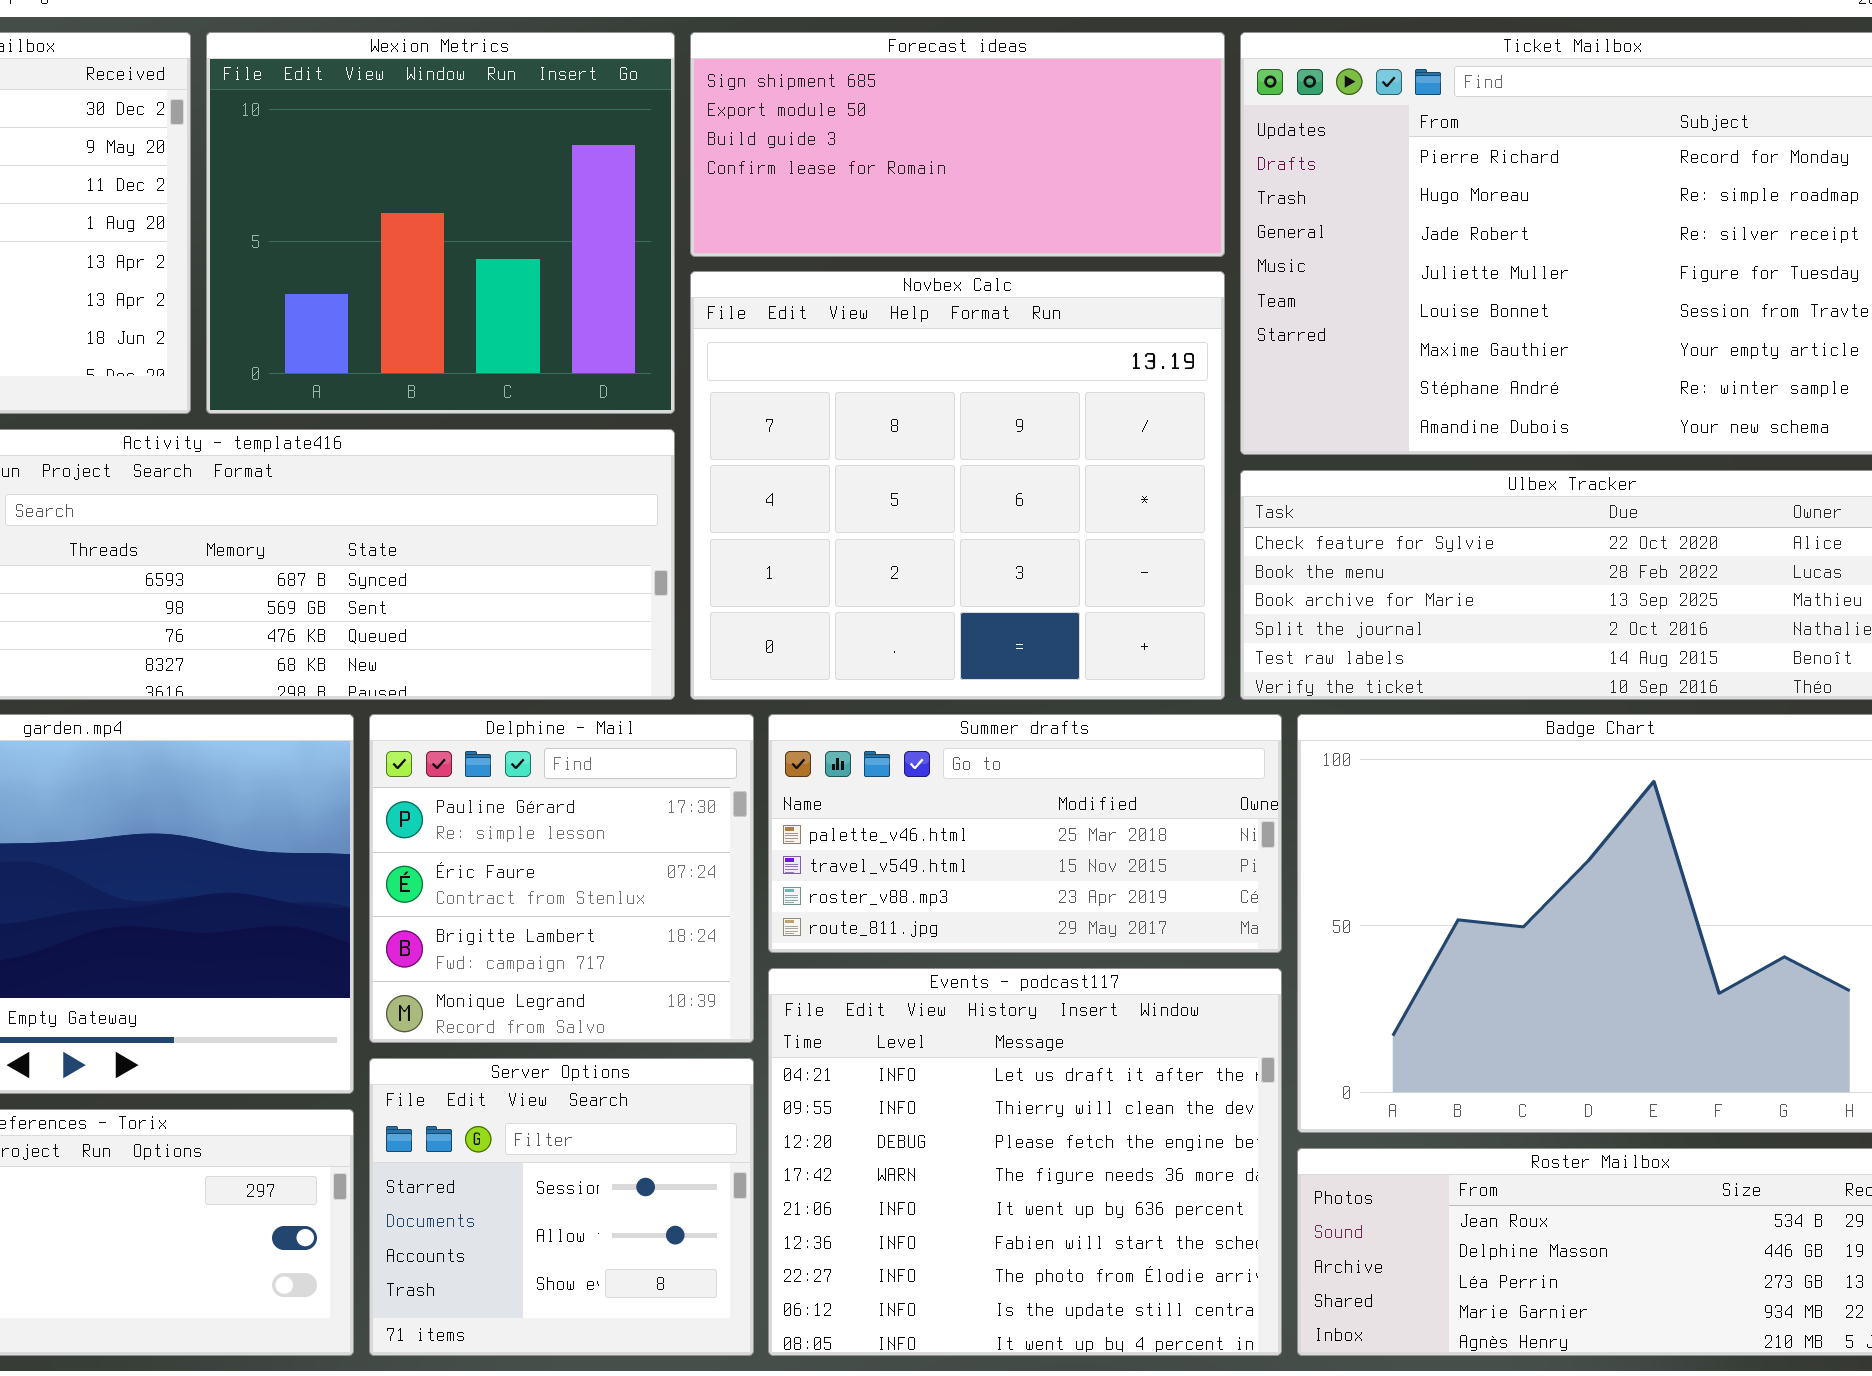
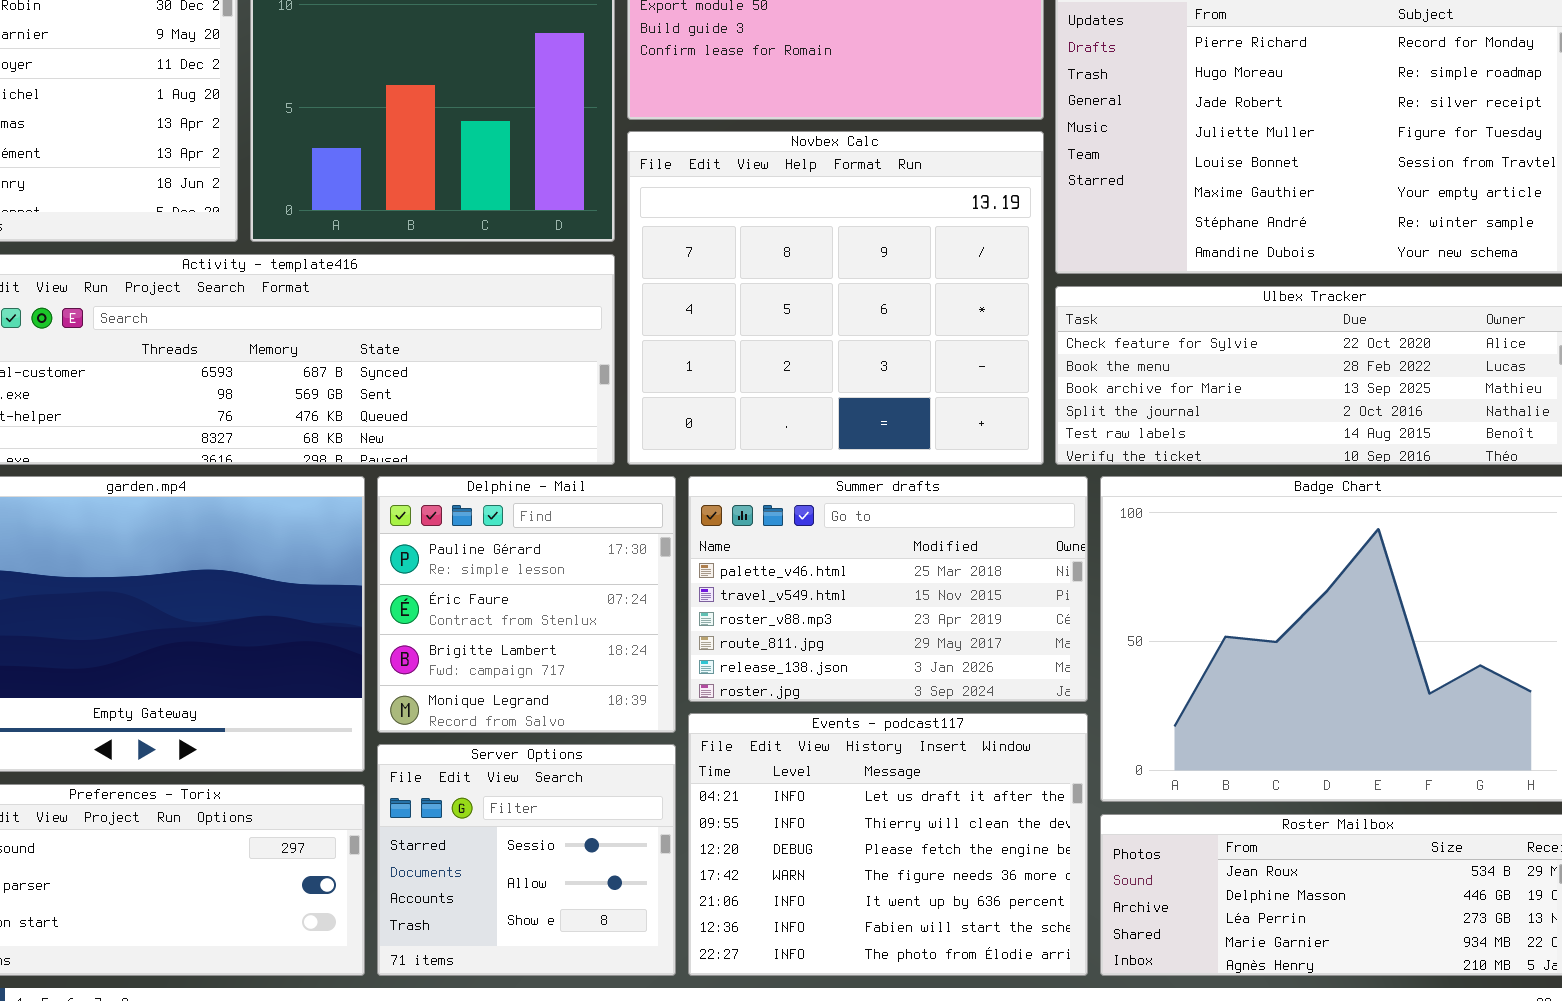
Summer drafts: [768,714,1282,953] -> [688,476,1088,702], resized
Events - podcast117: [768,968,1282,1356] -> [688,713,1088,976], resized

